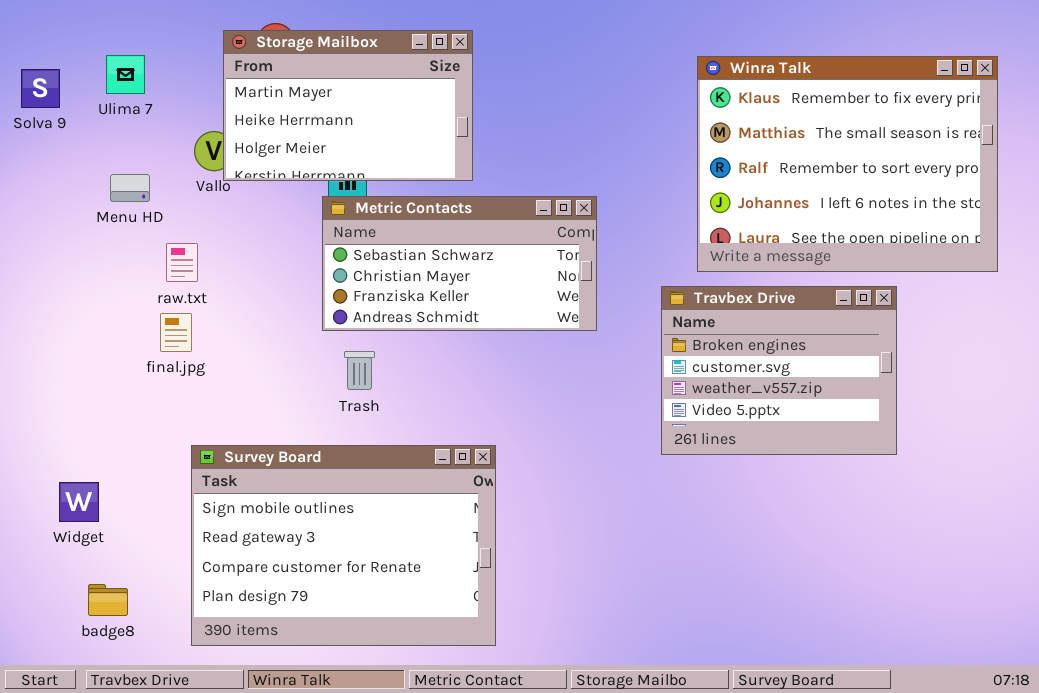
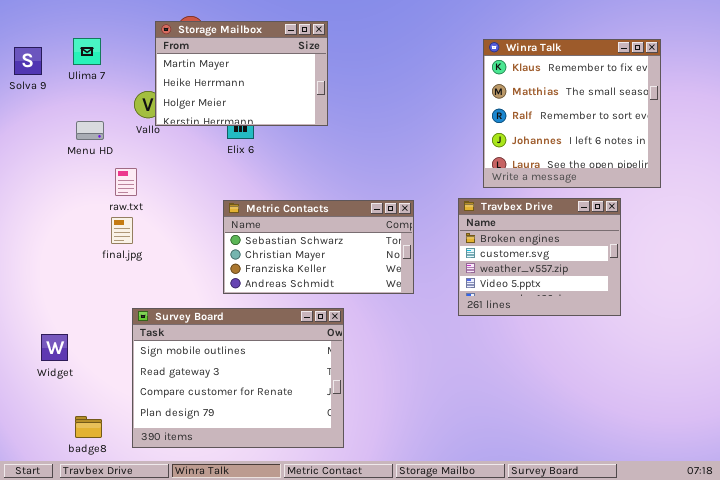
Winra Talk: [697,56,998,272] -> [483,39,661,188], resized
Metric Contacts: [322,196,597,331] -> [223,200,414,294], moved
badge8: [88,584,128,616] -> [75,416,102,438], moved

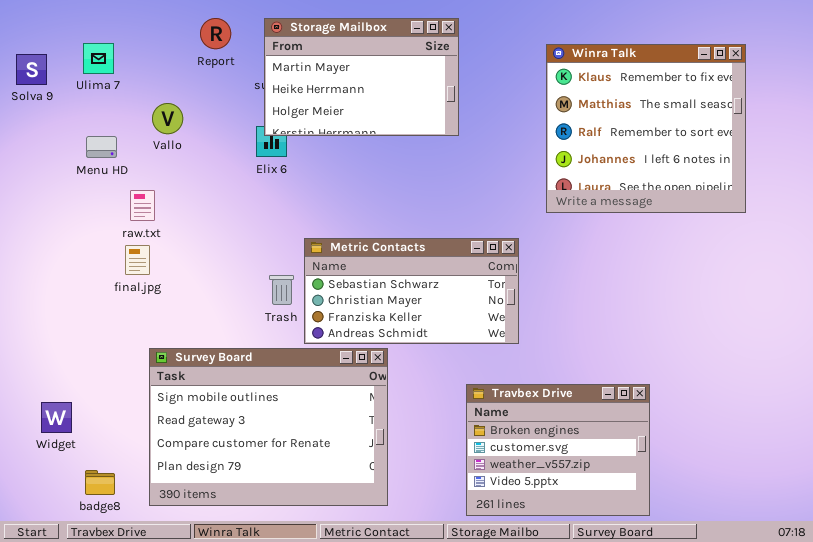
Storage Mailbox: [155,21,328,126] -> [264,18,459,136], moved
Travbex Drive: [458,198,621,316] -> [466,384,650,516], moved
Metric Contacts: [223,200,414,294] -> [304,238,519,344], moved
Widget: [41,334,68,361] -> [41,402,72,433], moved

